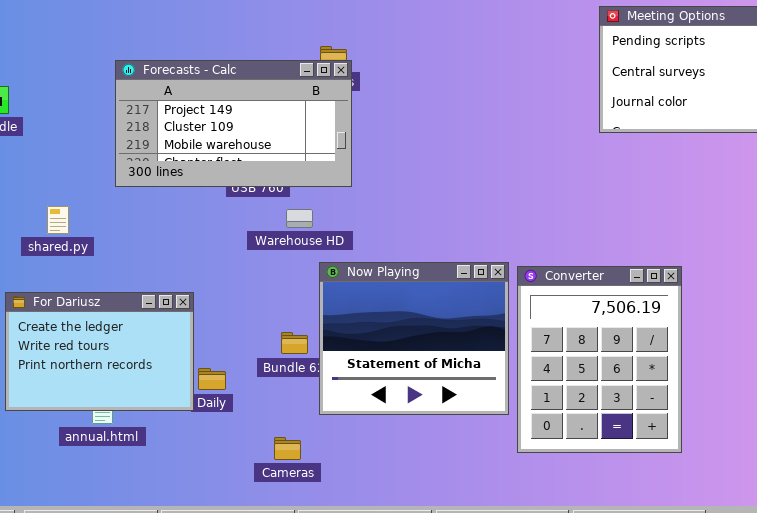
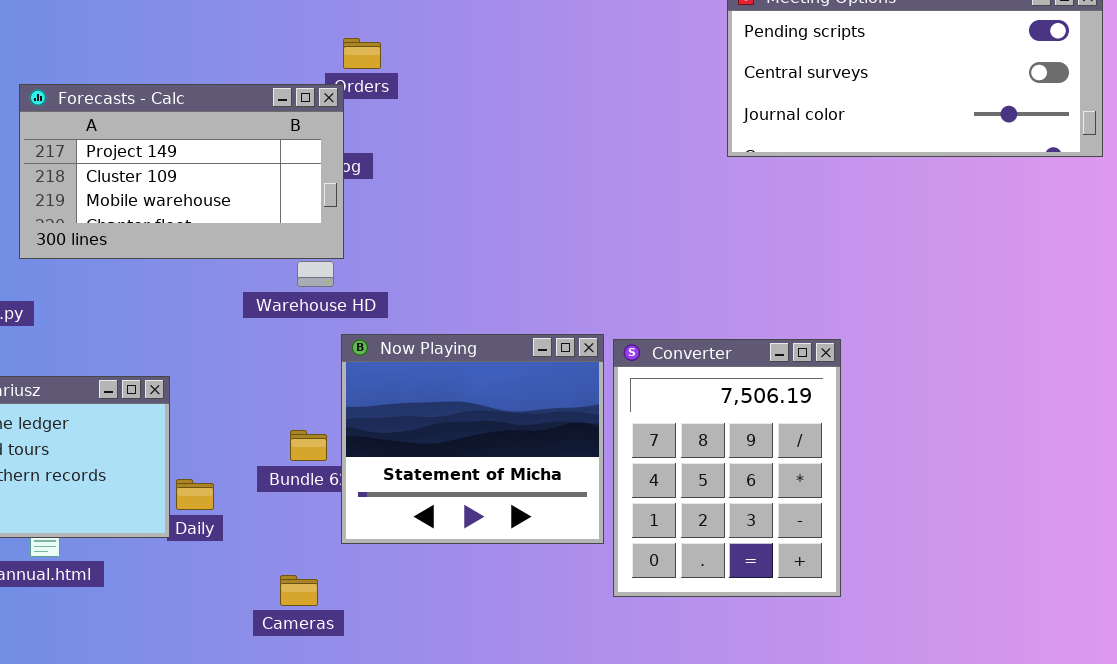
Forecasts - Calc: [115,60,352,187] -> [19,84,344,259], moved

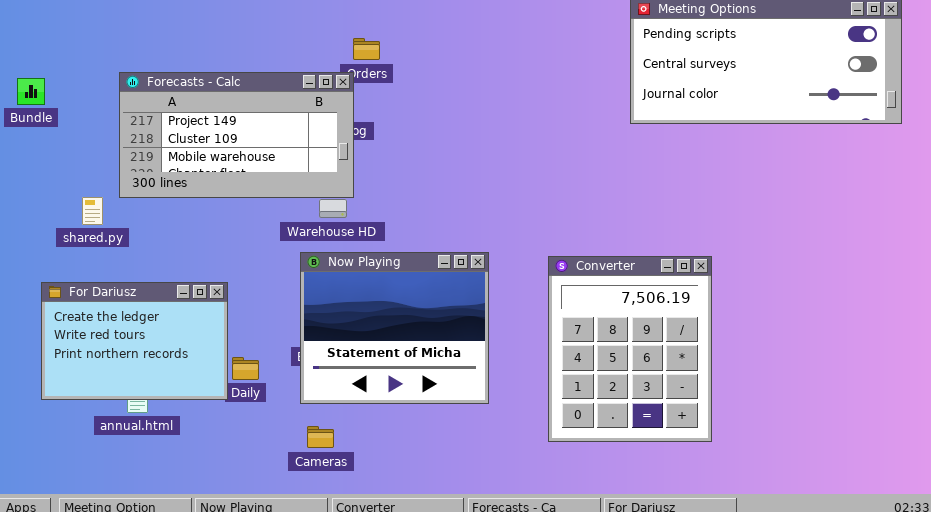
Now Playing: [341,334,604,544] -> [300,252,489,404], moved

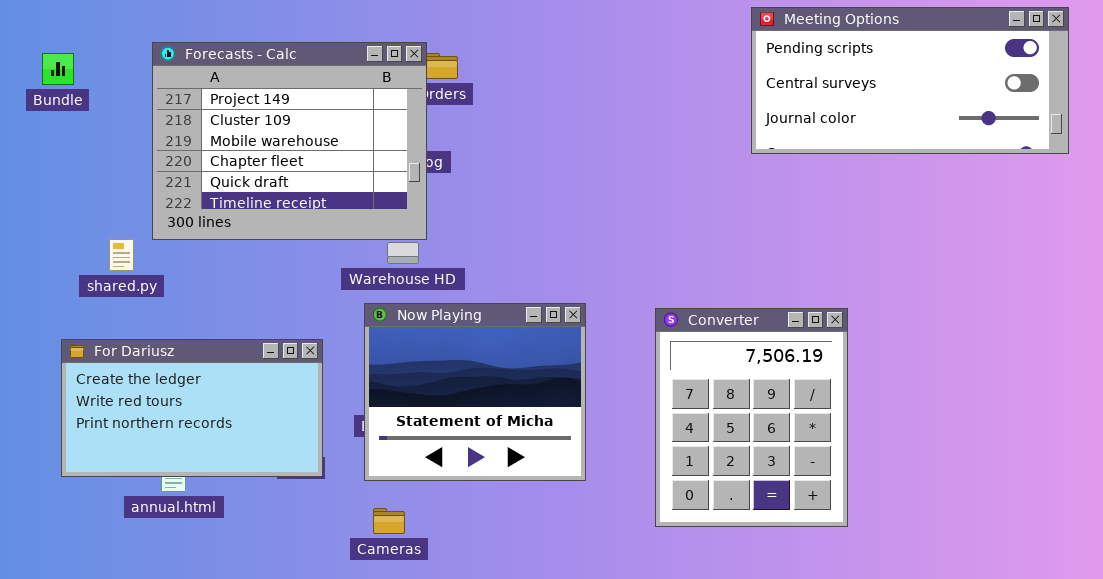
Forecasts - Calc: [119,72,354,198] -> [152,42,427,240], resized
Bundle: [17,78,45,105] -> [42,53,74,85], moved
For Dariusz: [41,282,228,400] -> [61,339,323,477], resized

